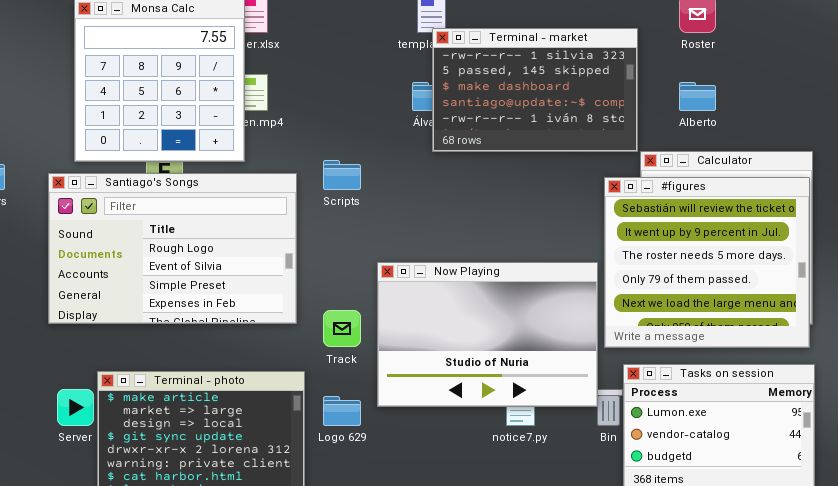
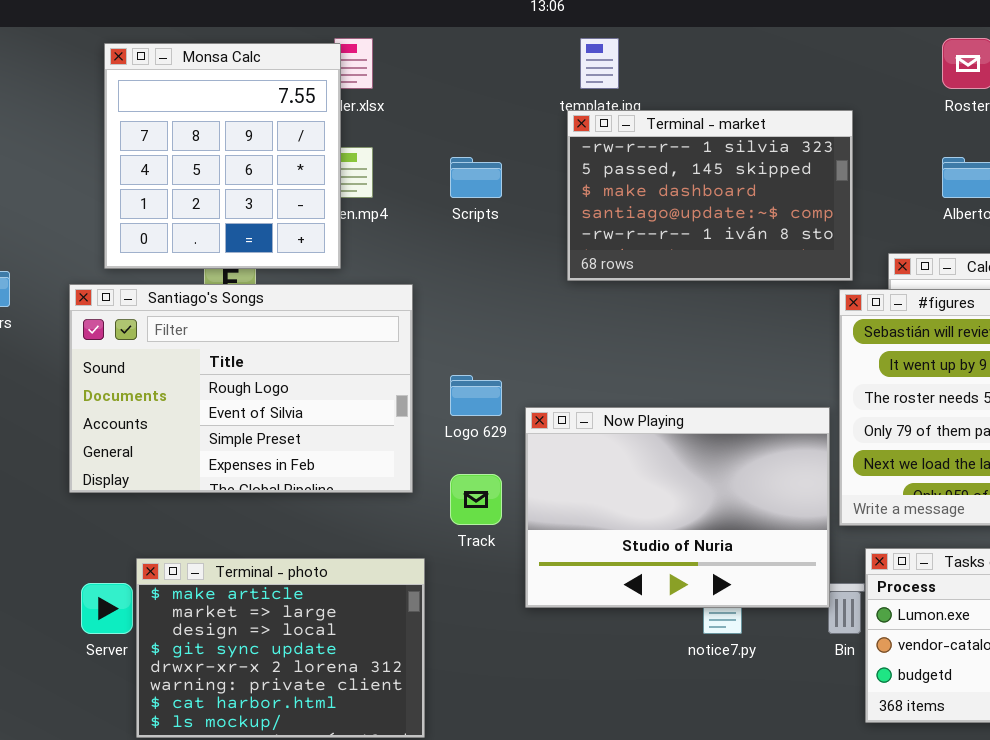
Terminal - market: [432,28,638,152] -> [567,110,853,281], moved
Scripts: [323,160,361,190] -> [450,157,502,198], moved
Logo 629: [323,396,361,426] -> [450,375,502,416], moved

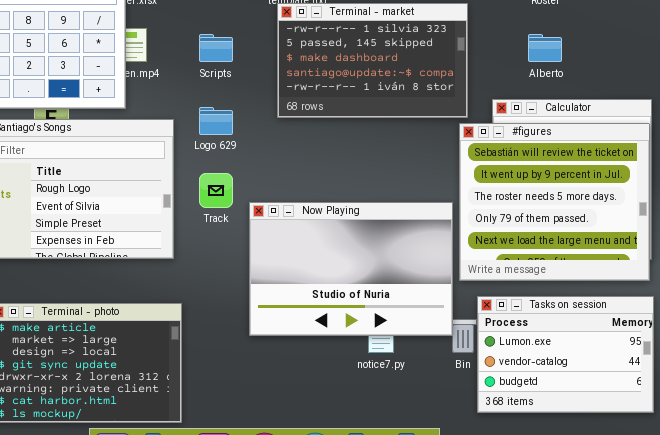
Logo 629: [450,375,502,416] -> [199,107,233,135], moved
Track: [450,474,502,525] -> [199,173,233,208], moved

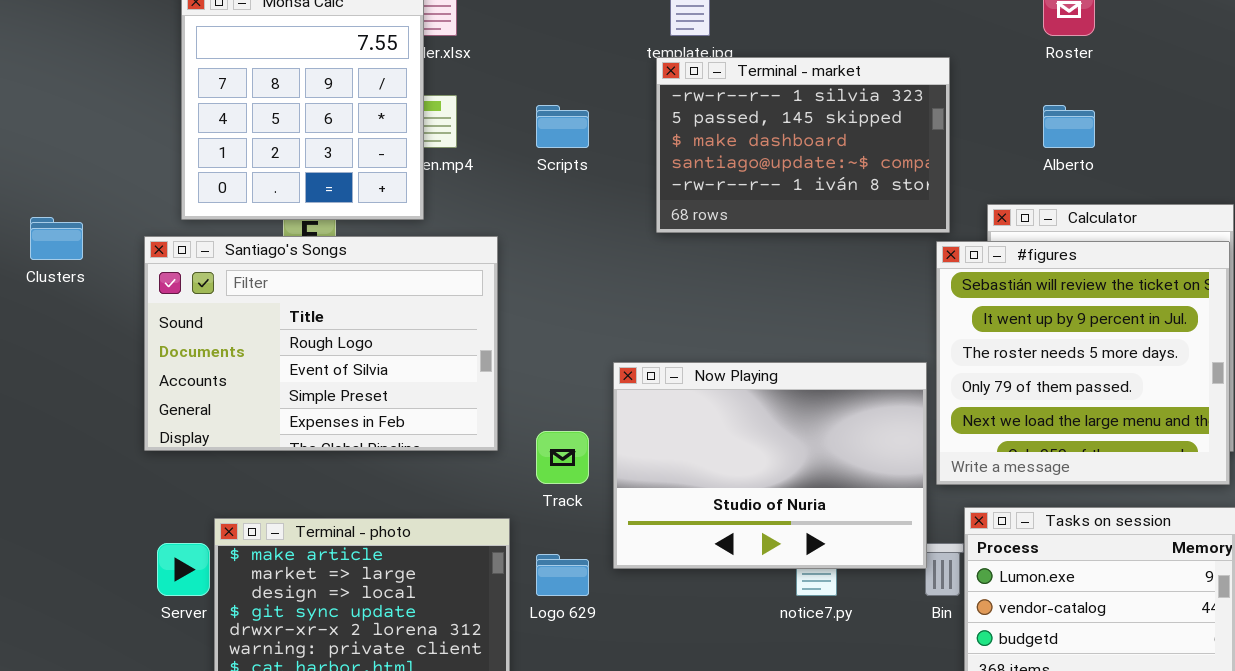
Logo 629: [199,107,233,135] -> [536,554,589,596], moved
Track: [199,173,233,208] -> [536,431,589,484], moved

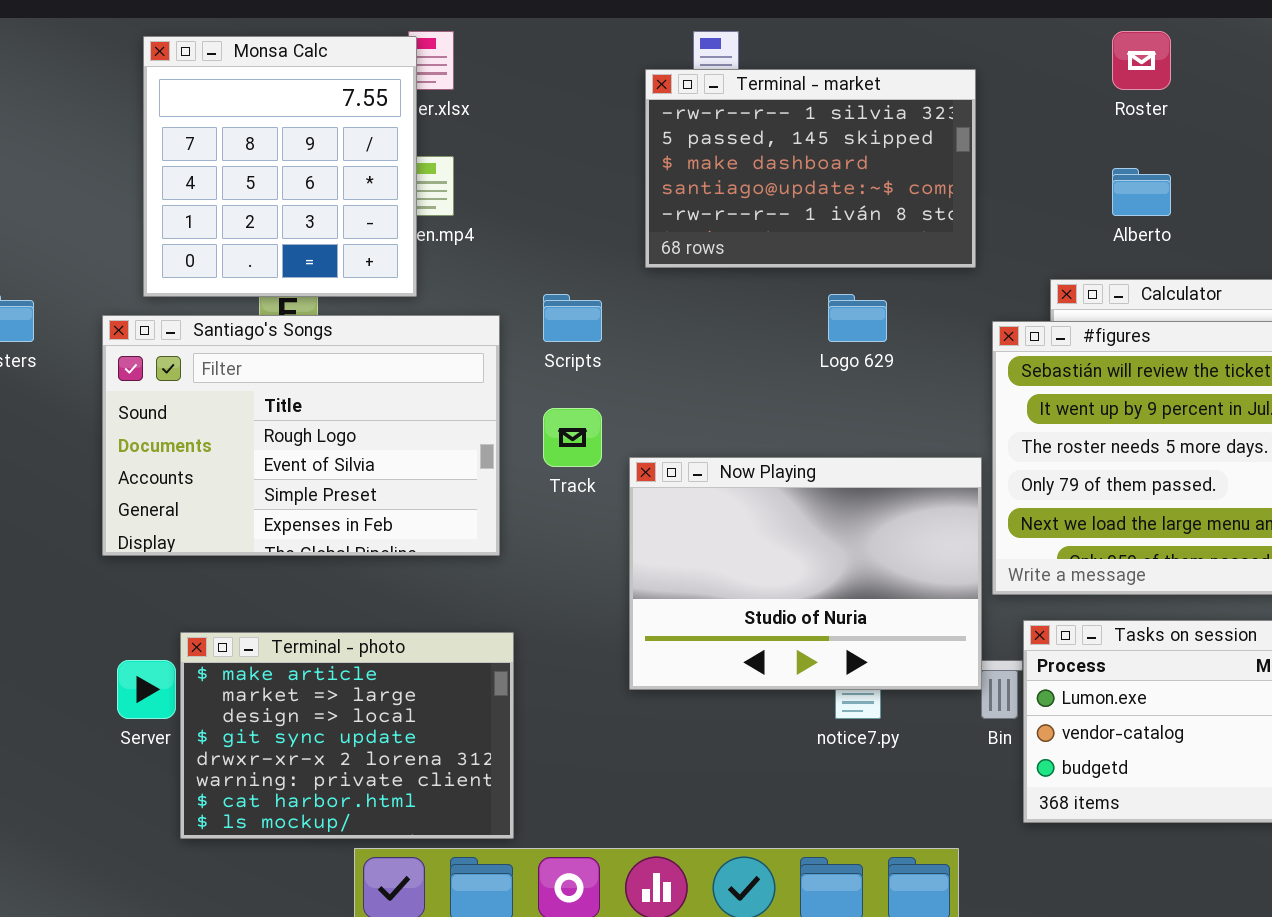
Terminal - market: [656,57,950,233] -> [645,69,976,268], moved
Scripts: [536,105,589,148] -> [543,294,602,342], moved
Track: [536,431,589,484] -> [543,408,602,467], moved
Logo 629: [536,554,589,596] -> [828,294,887,342], moved

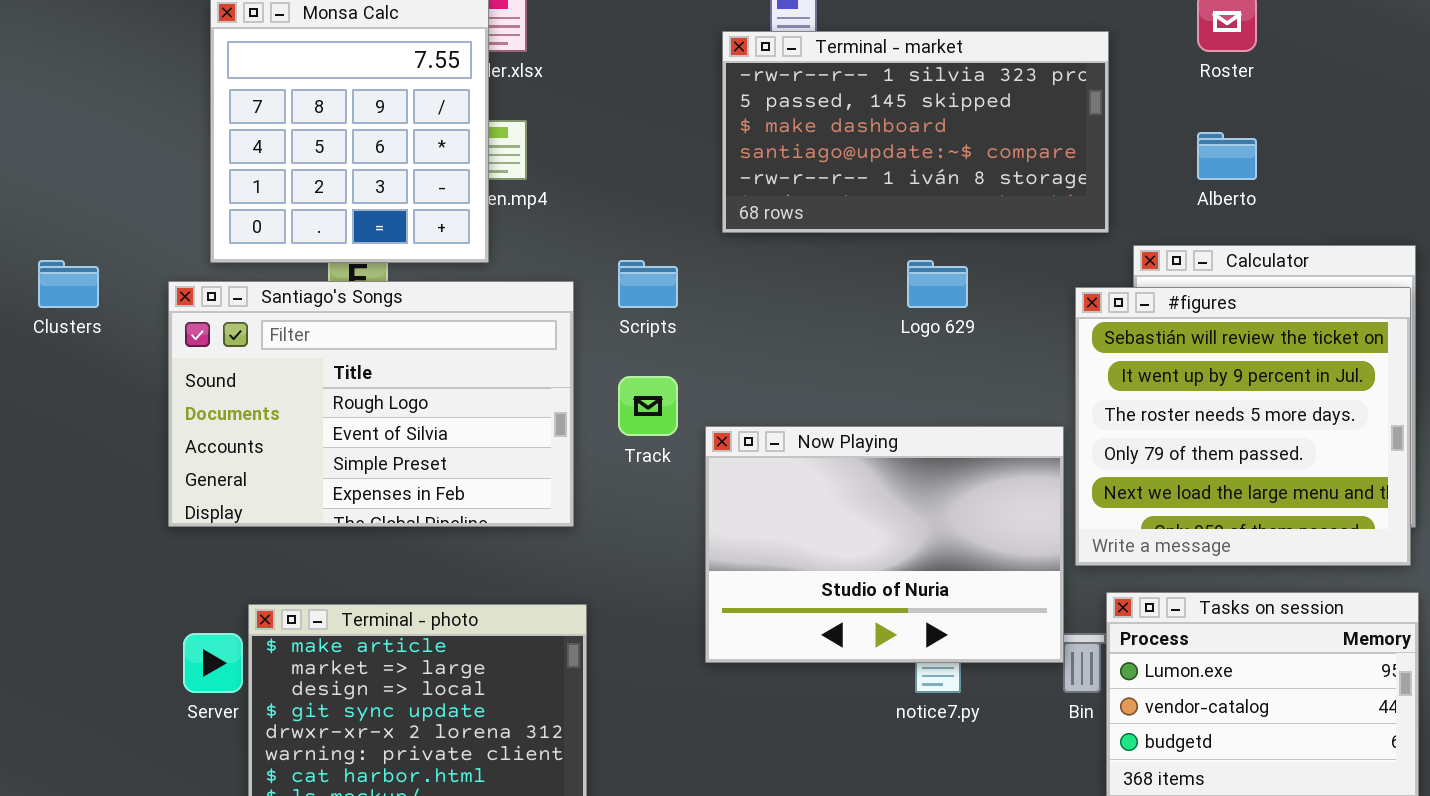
Terminal - market: [645,69,976,268] -> [722,31,1109,233], resized

